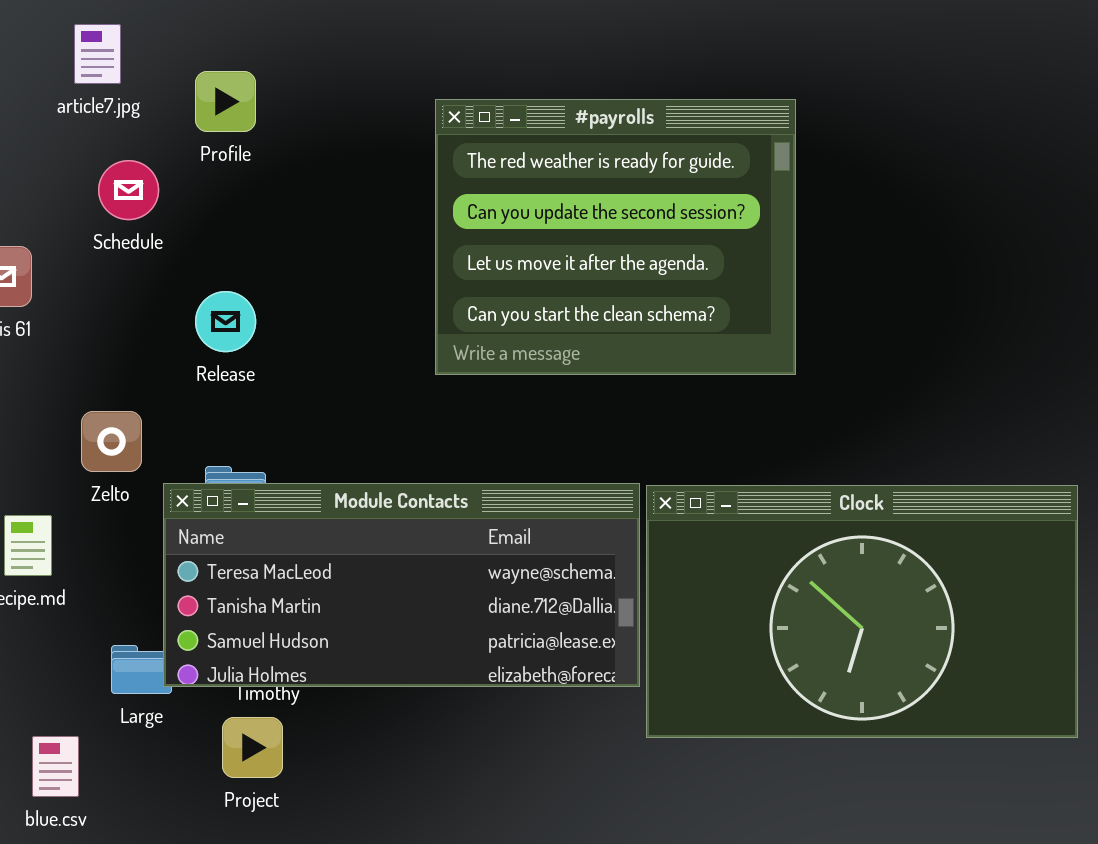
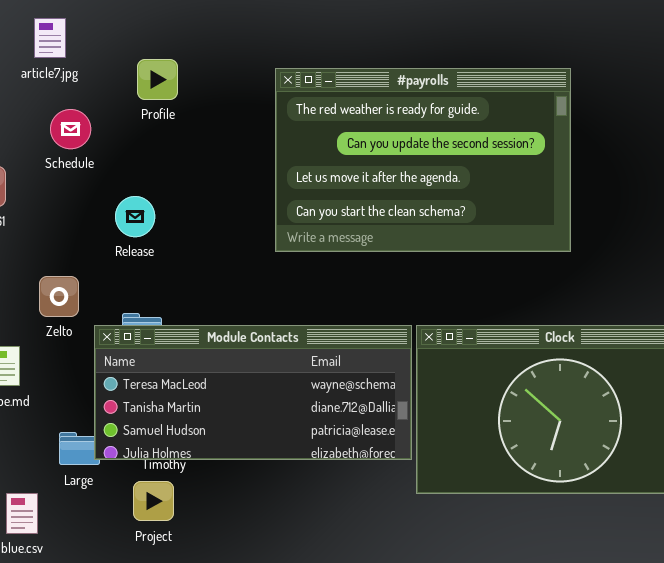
Profile: [195,71,256,132] -> [137,59,178,100], moved
#payrolls: [435,99,796,375] -> [275,68,571,252], resized

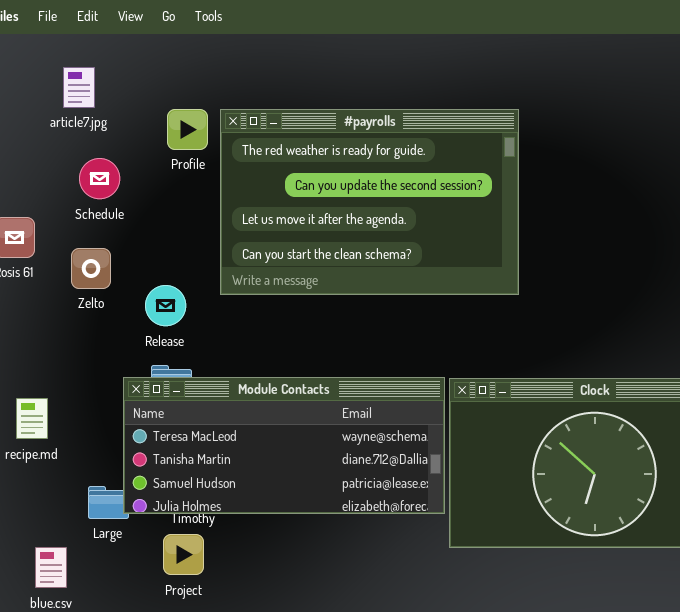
#payrolls: [275,68,571,252] -> [220,109,519,295], moved
Release: [115,196,155,237] -> [145,285,186,326], moved
Zelto: [39,276,79,317] -> [71,248,111,289], moved

